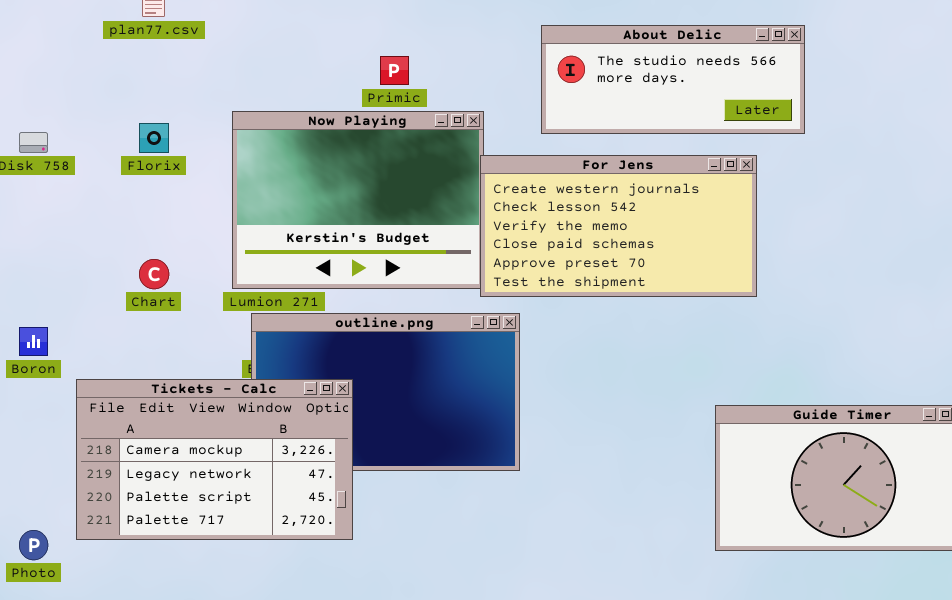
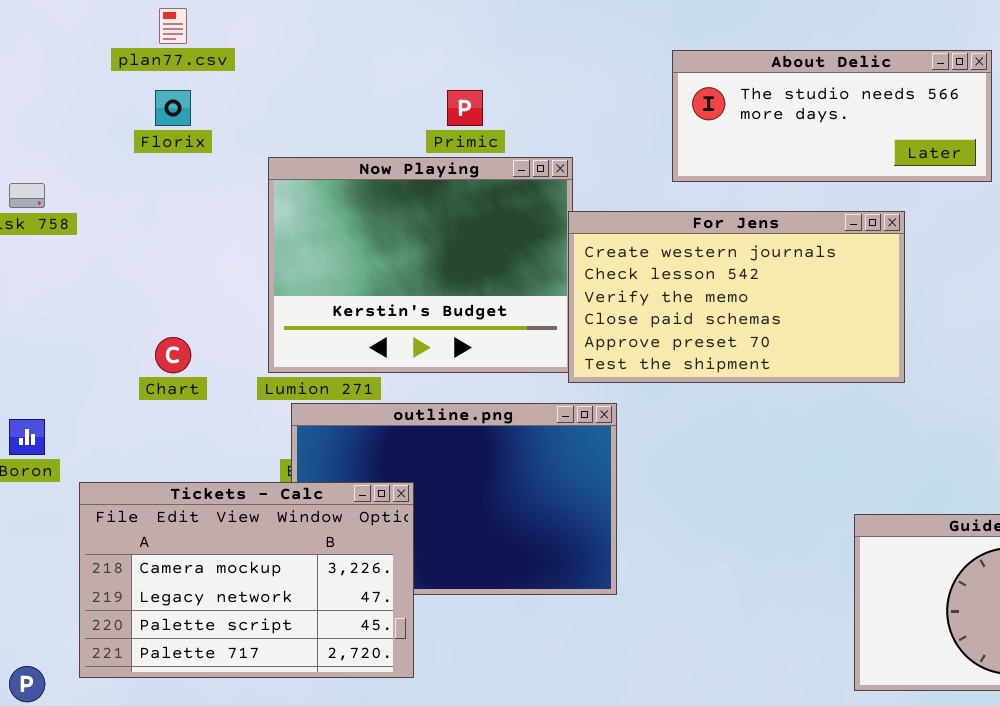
About Delic: [541,25,805,134] -> [672,50,992,182], moved
Florix: [139,123,169,153] -> [155,90,191,126], moved

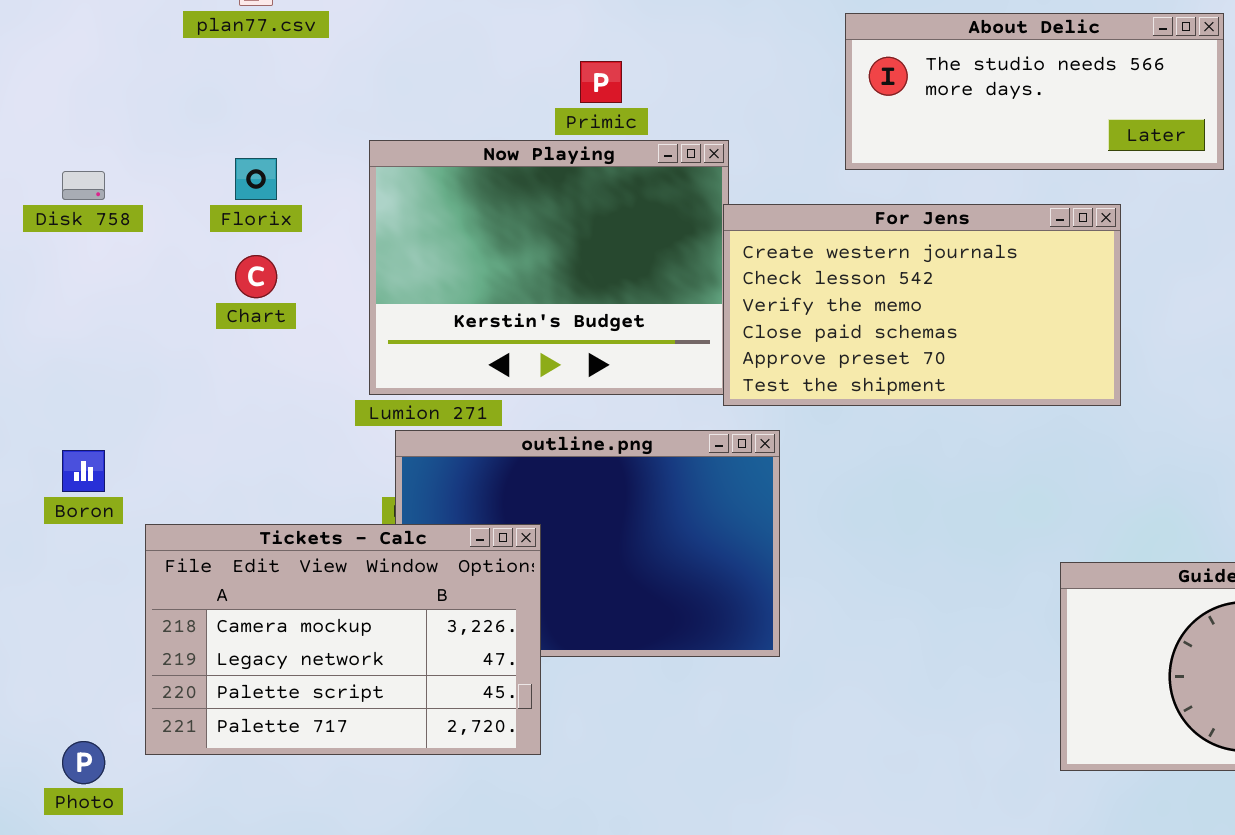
Florix: [155,90,191,126] -> [235,158,277,200], moved
Chart: [155,337,191,373] -> [235,255,277,298], moved

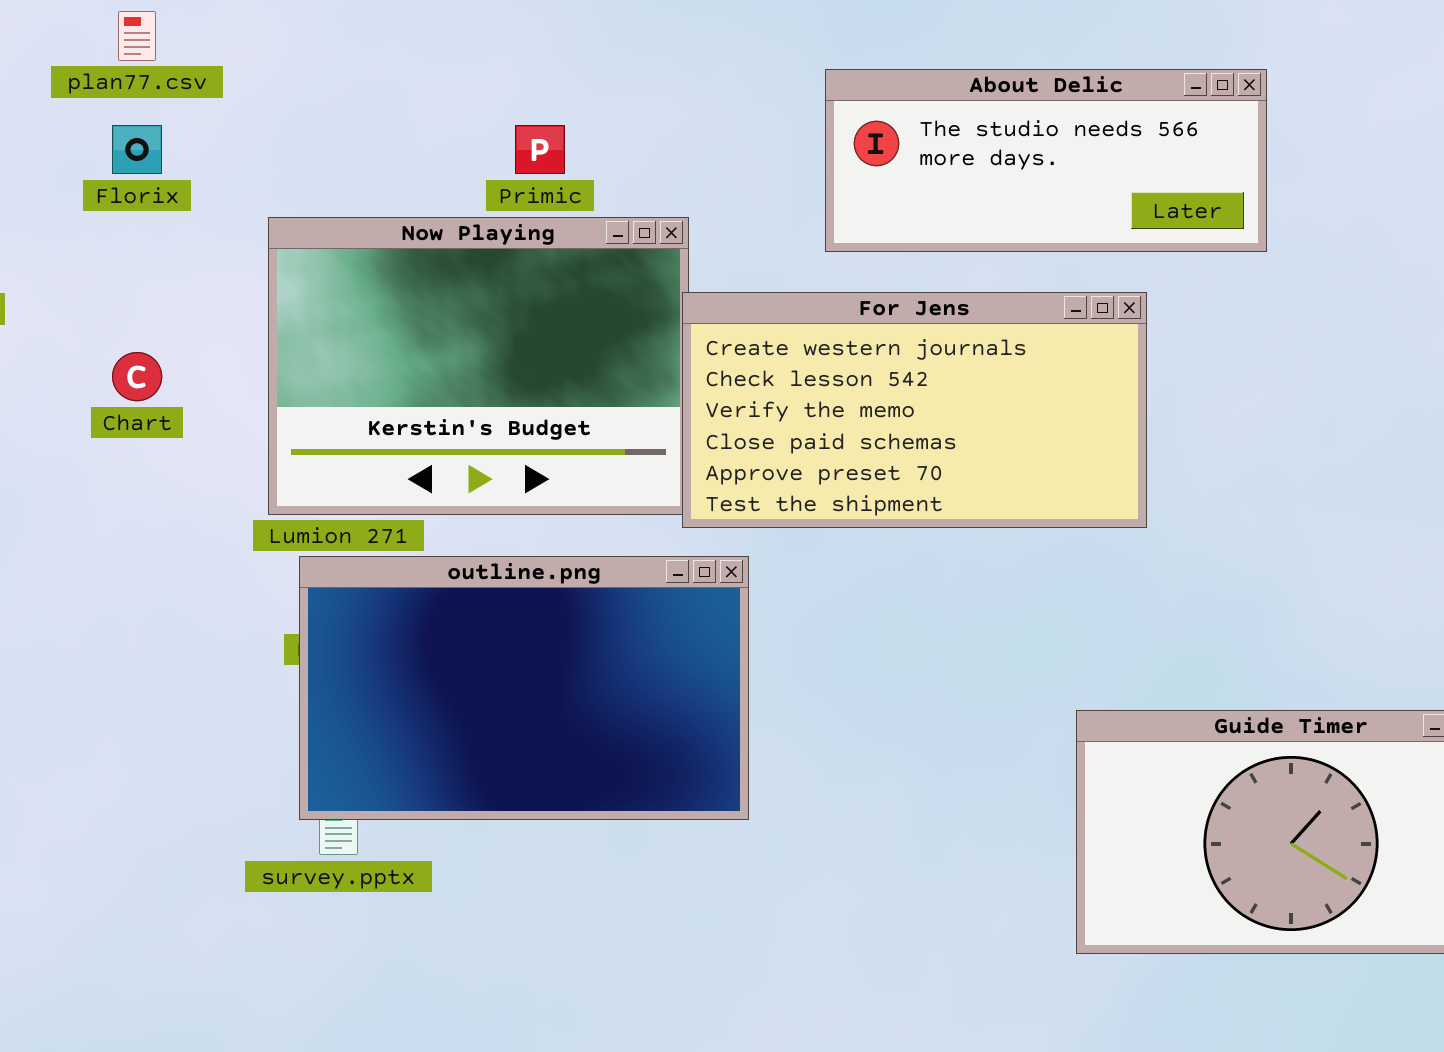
Florix: [235,158,277,200] -> [112,125,162,174], moved
Tickets - Calc: [145,524,541,755] -> none, closed

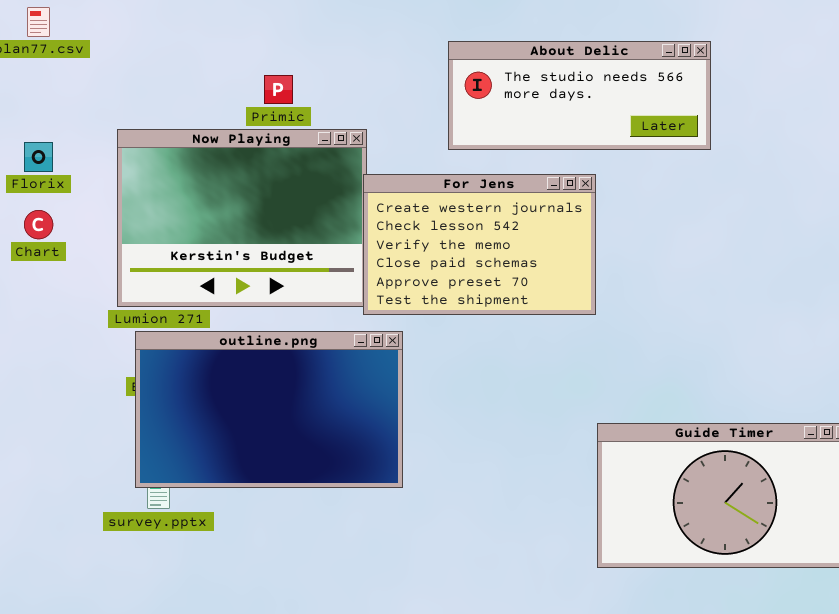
Florix: [112,125,162,174] -> [24,142,53,172], moved
For Jens: [682,292,1147,528] -> [363,174,596,315], resized

